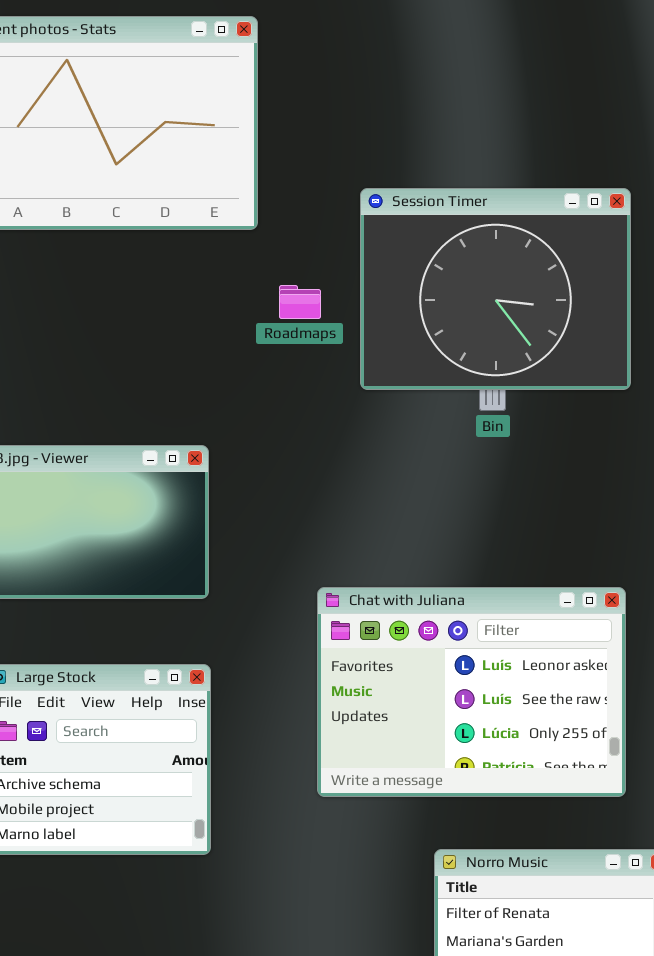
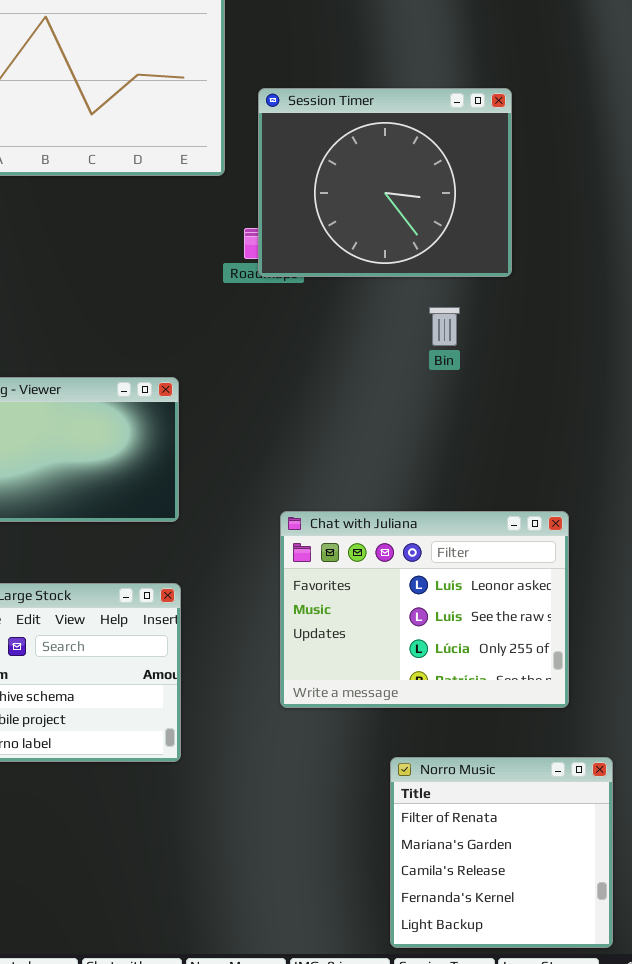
Session Timer: [360,188,631,390] -> [258,88,512,277], moved

